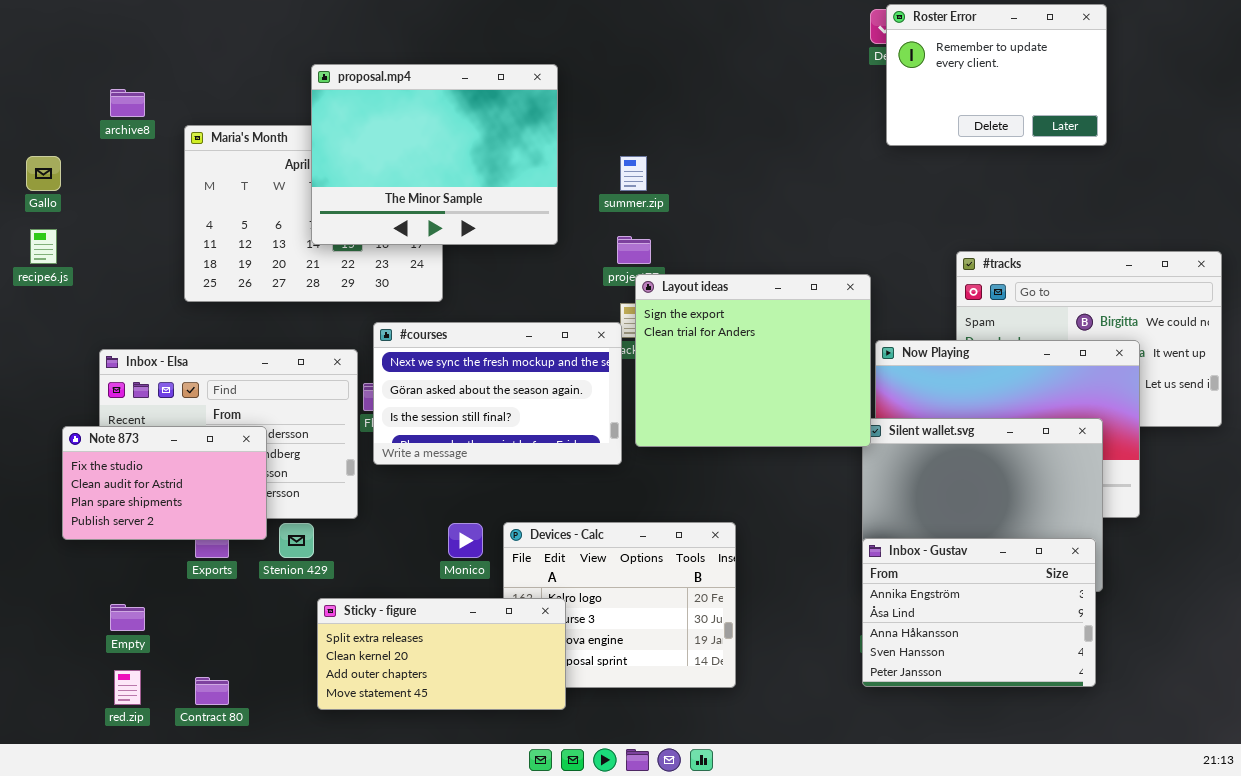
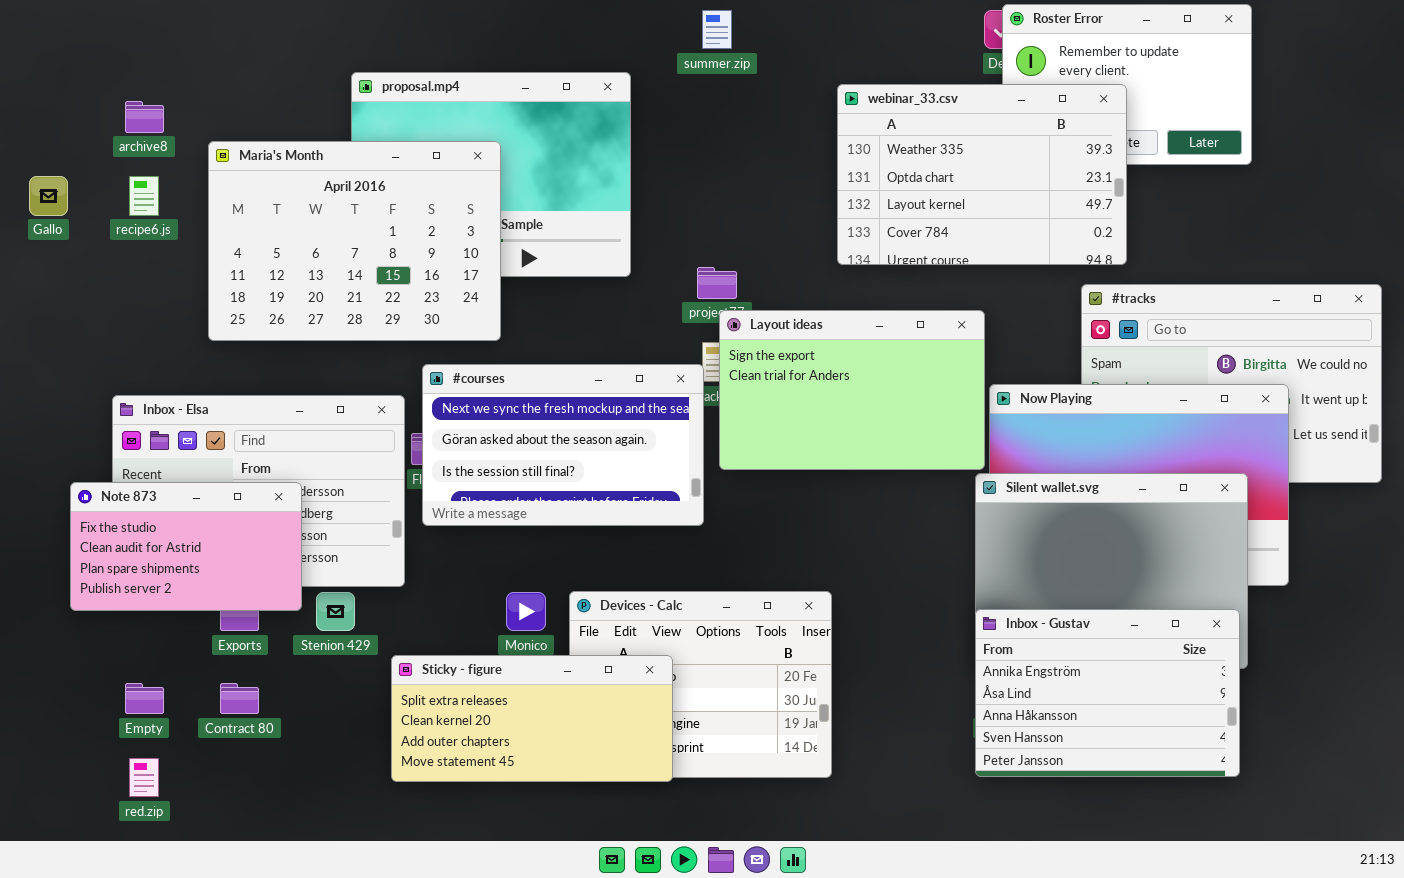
webinar_33.csv: none -> [837,84,1127,265], opened
Maria's Month: [184,125,443,302] -> [208,141,501,341], raised
summer.zip: [620,156,647,191] -> [702,10,732,49], moved
recipe6.js: [30,229,57,264] -> [129,176,159,216], moved
Layout ideas: [635,274,871,447] -> [719,310,985,470], resized
Sticky - figure: [317,598,566,710] -> [391,655,673,782], moved
Contract 80: [195,677,229,705] -> [220,683,259,714], moved

